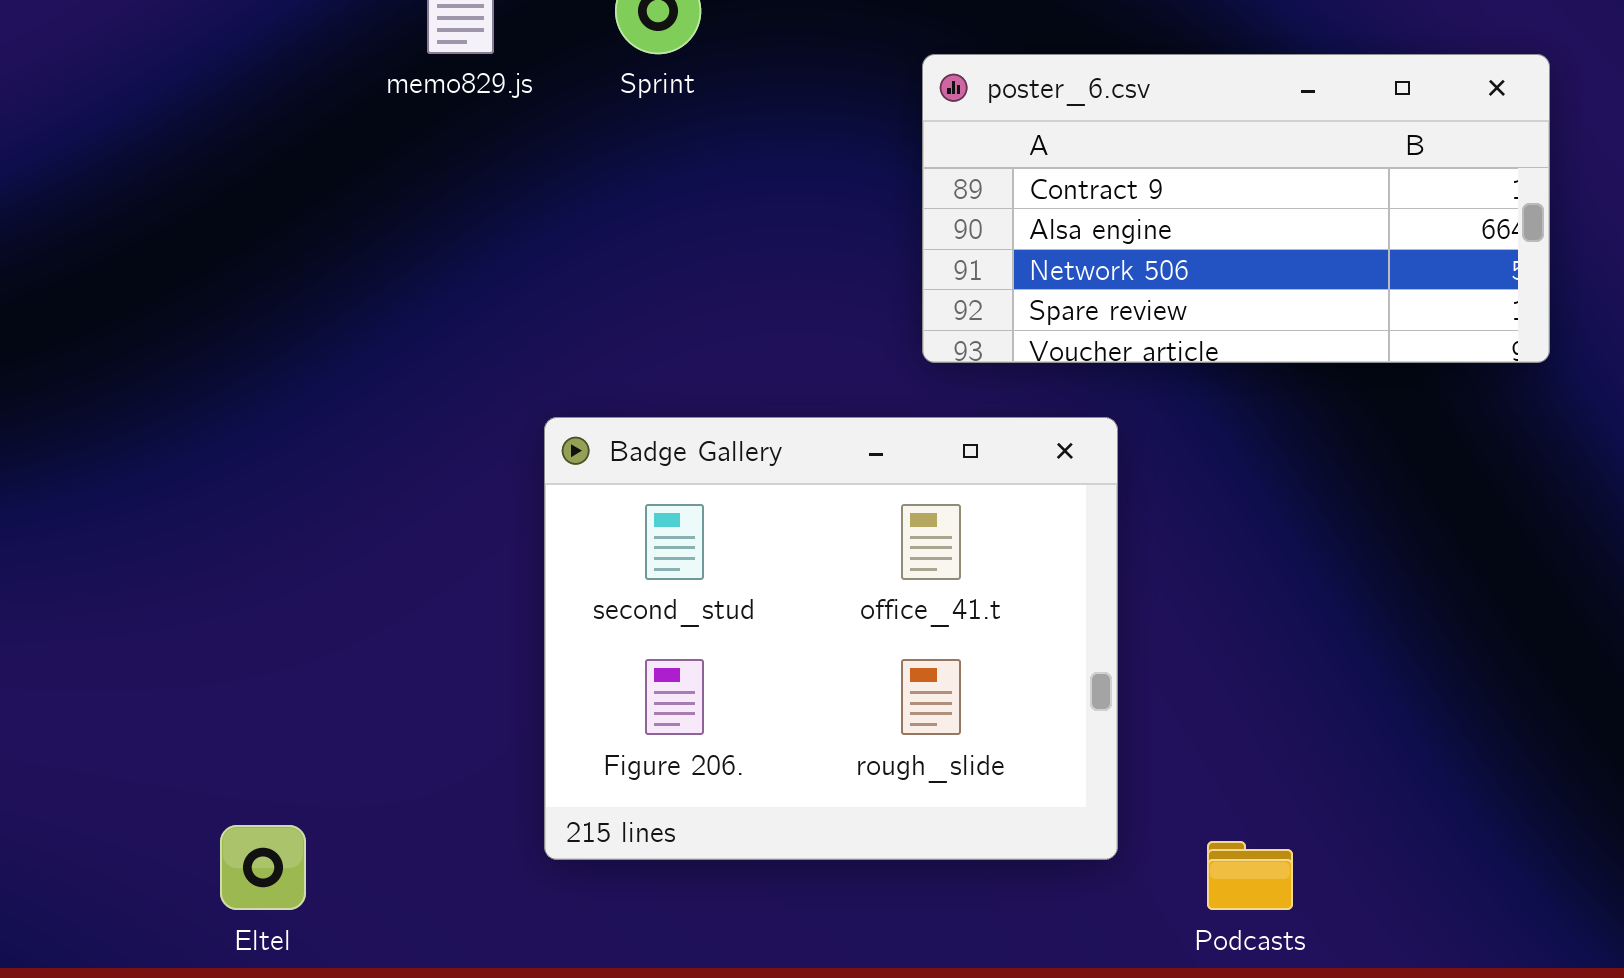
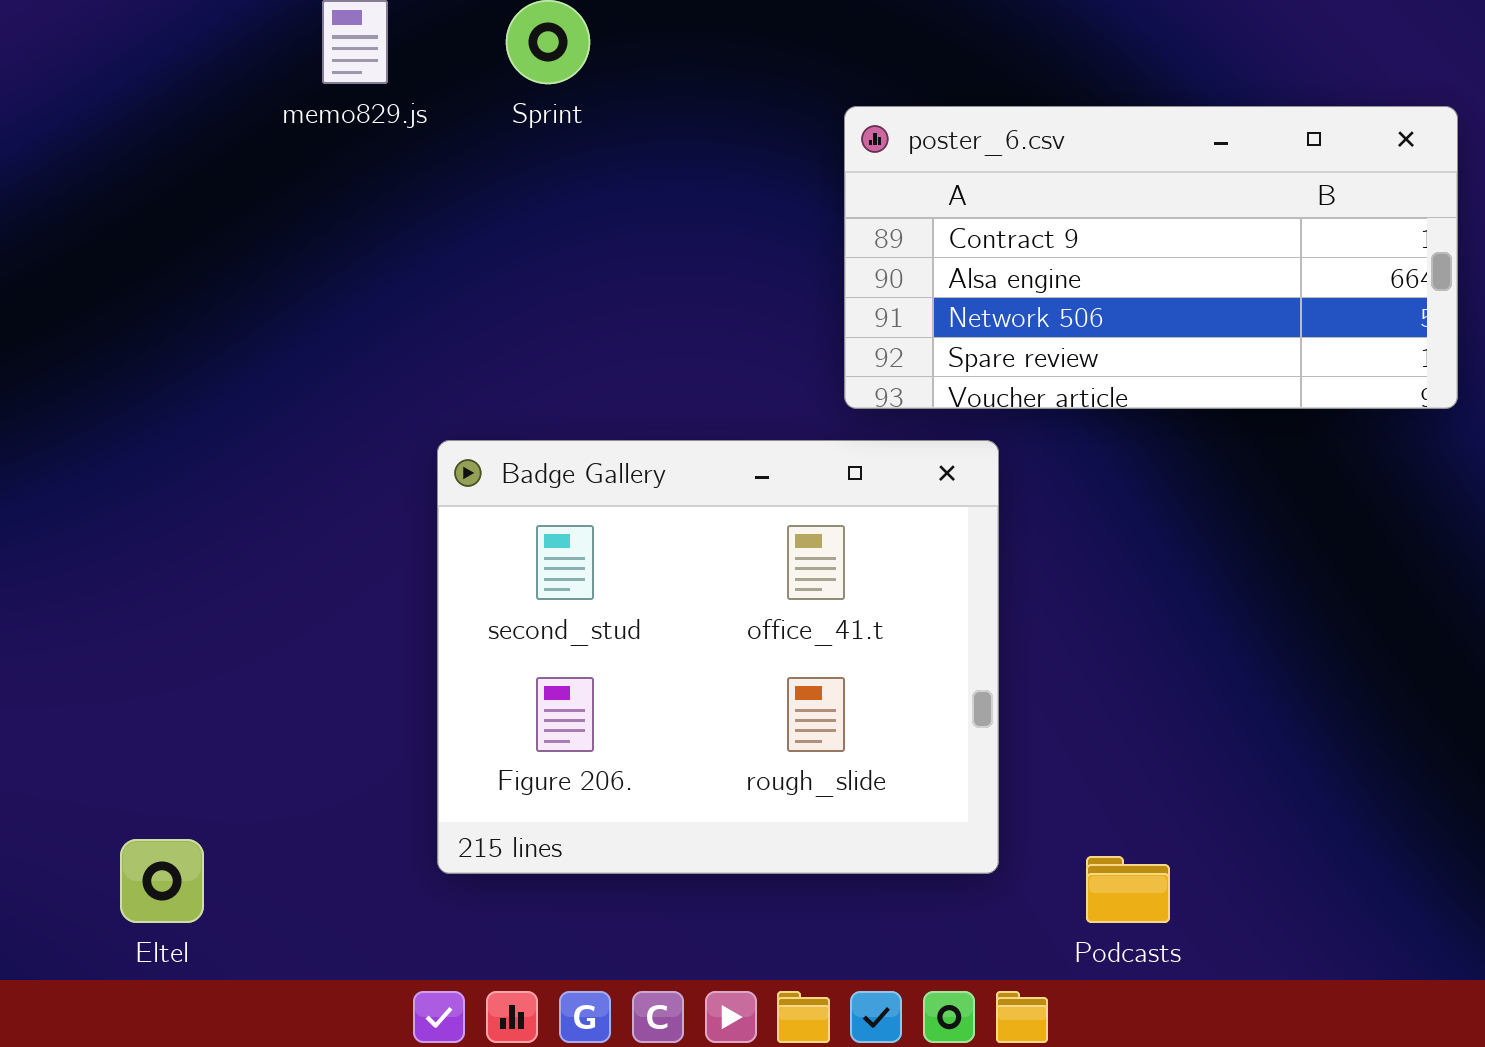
poster_6.csv: [922,54,1550,363] -> [844,106,1458,409], moved

